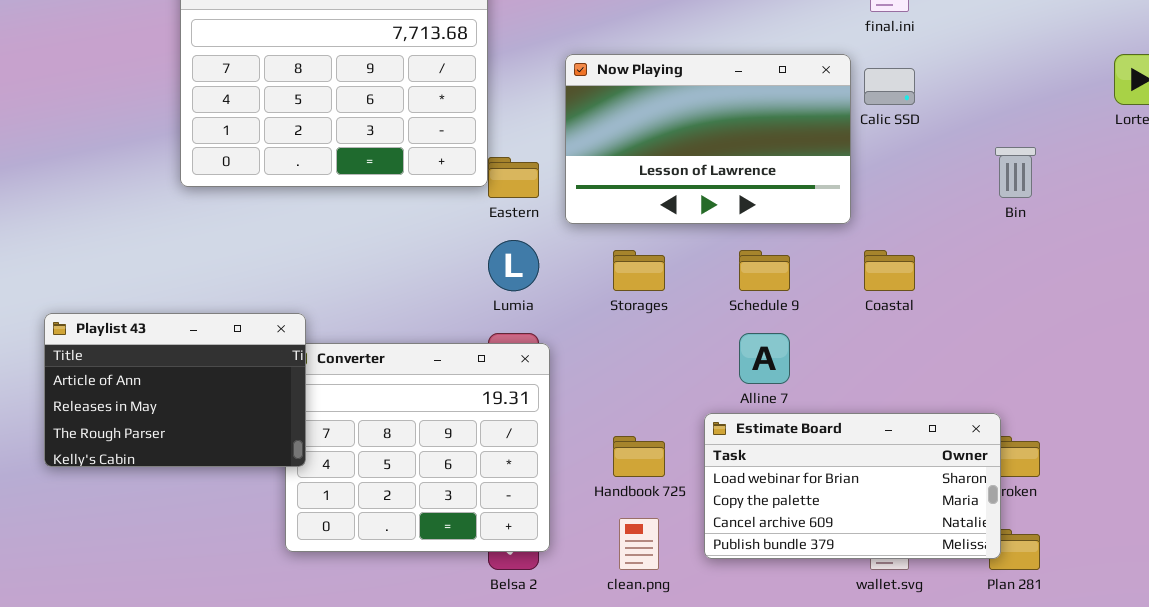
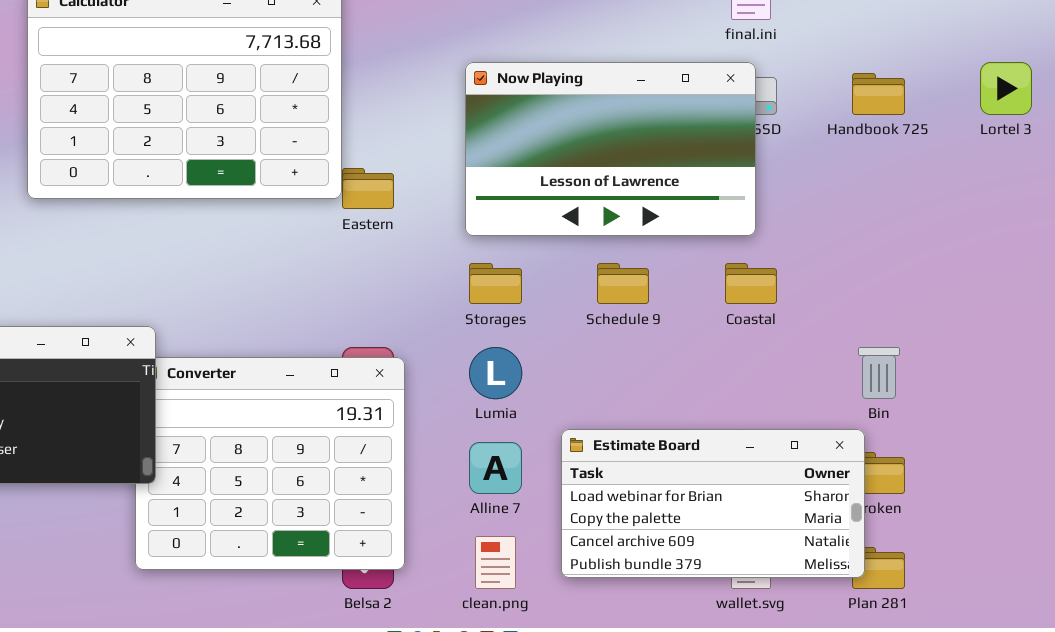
Now Playing: [565,54,851,224] -> [465,62,756,236], moved
Bin: [995,147,1036,198] -> [858,347,900,399], moved
Lumia: [488,240,539,291] -> [469,347,522,399], moved
Alline 7: [739,333,790,384] -> [469,442,522,494], moved
Handbook 725: [613,436,665,477] -> [852,73,905,115], moved

